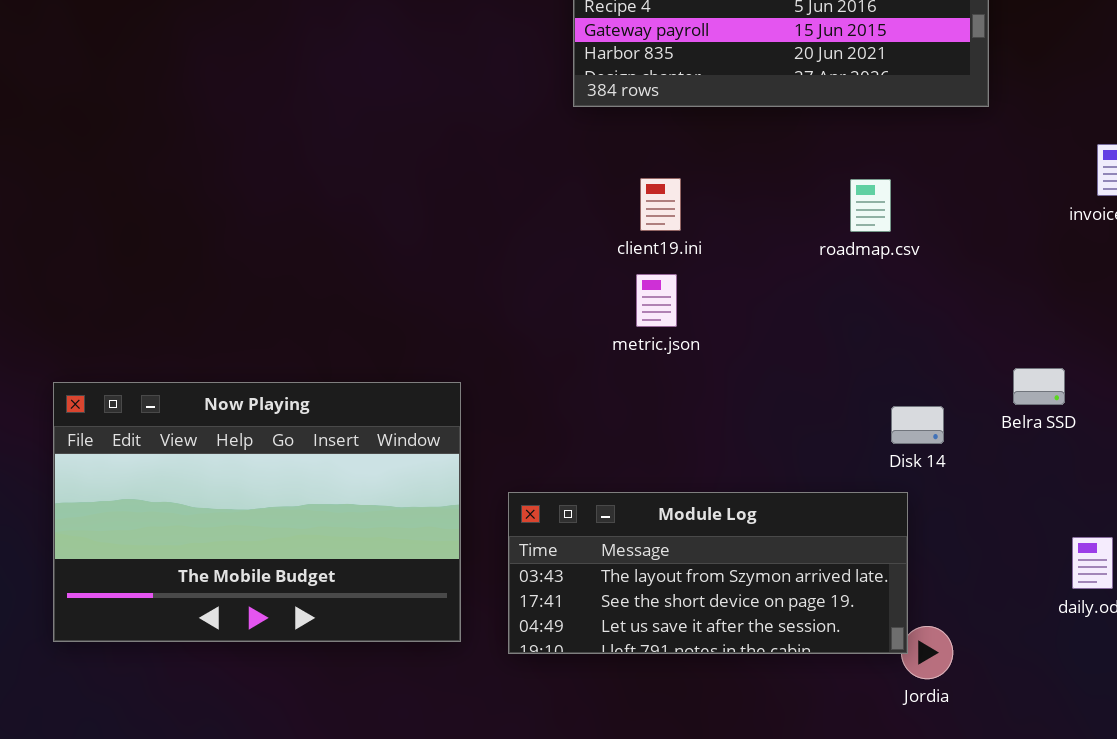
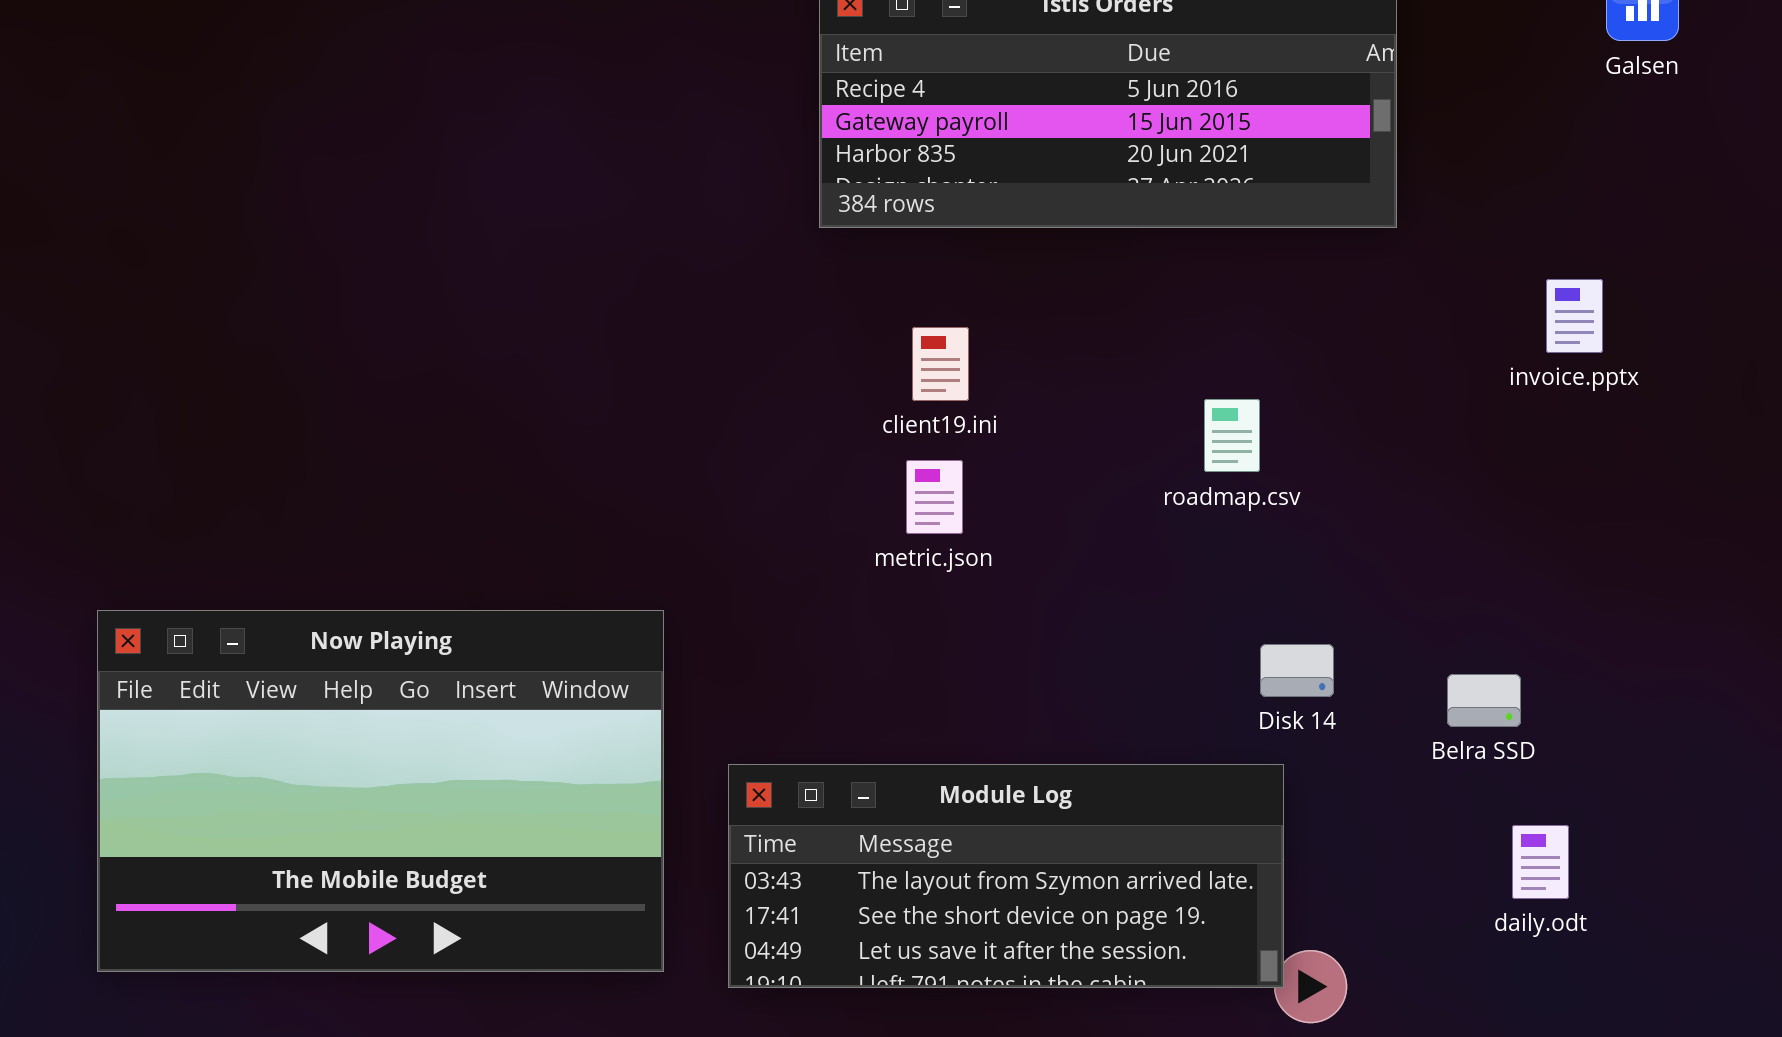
roadmap.csv: [850,179,891,232] -> [1204,399,1260,472], moved
Belra SSD: [1013,368,1065,405] -> [1447,674,1521,727], moved

